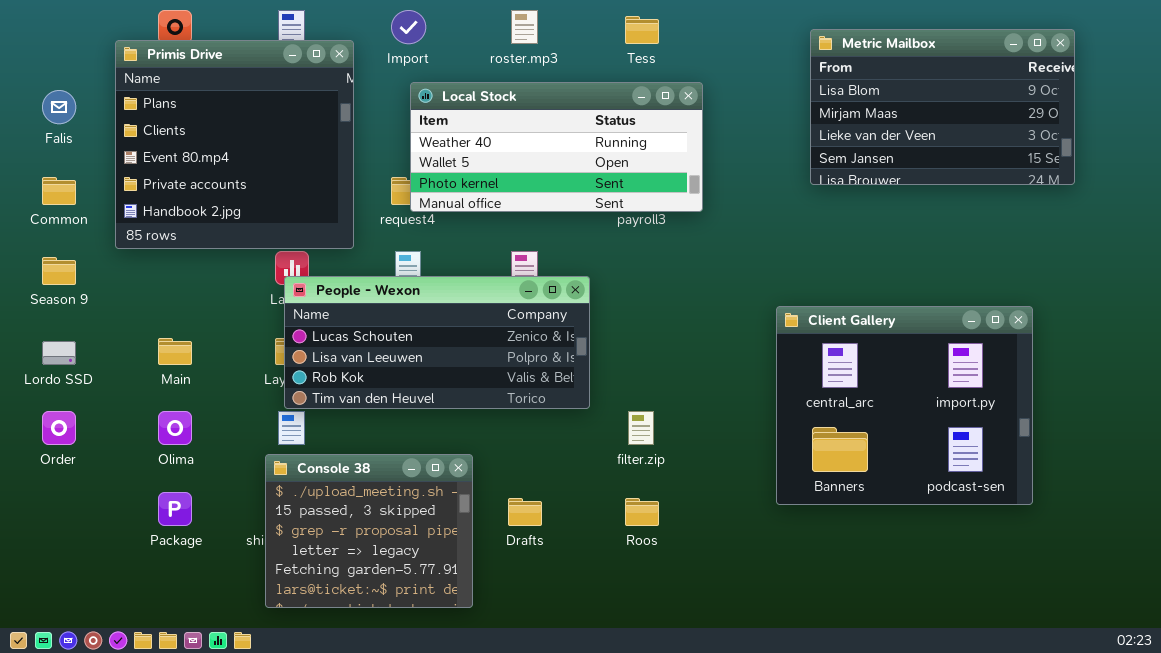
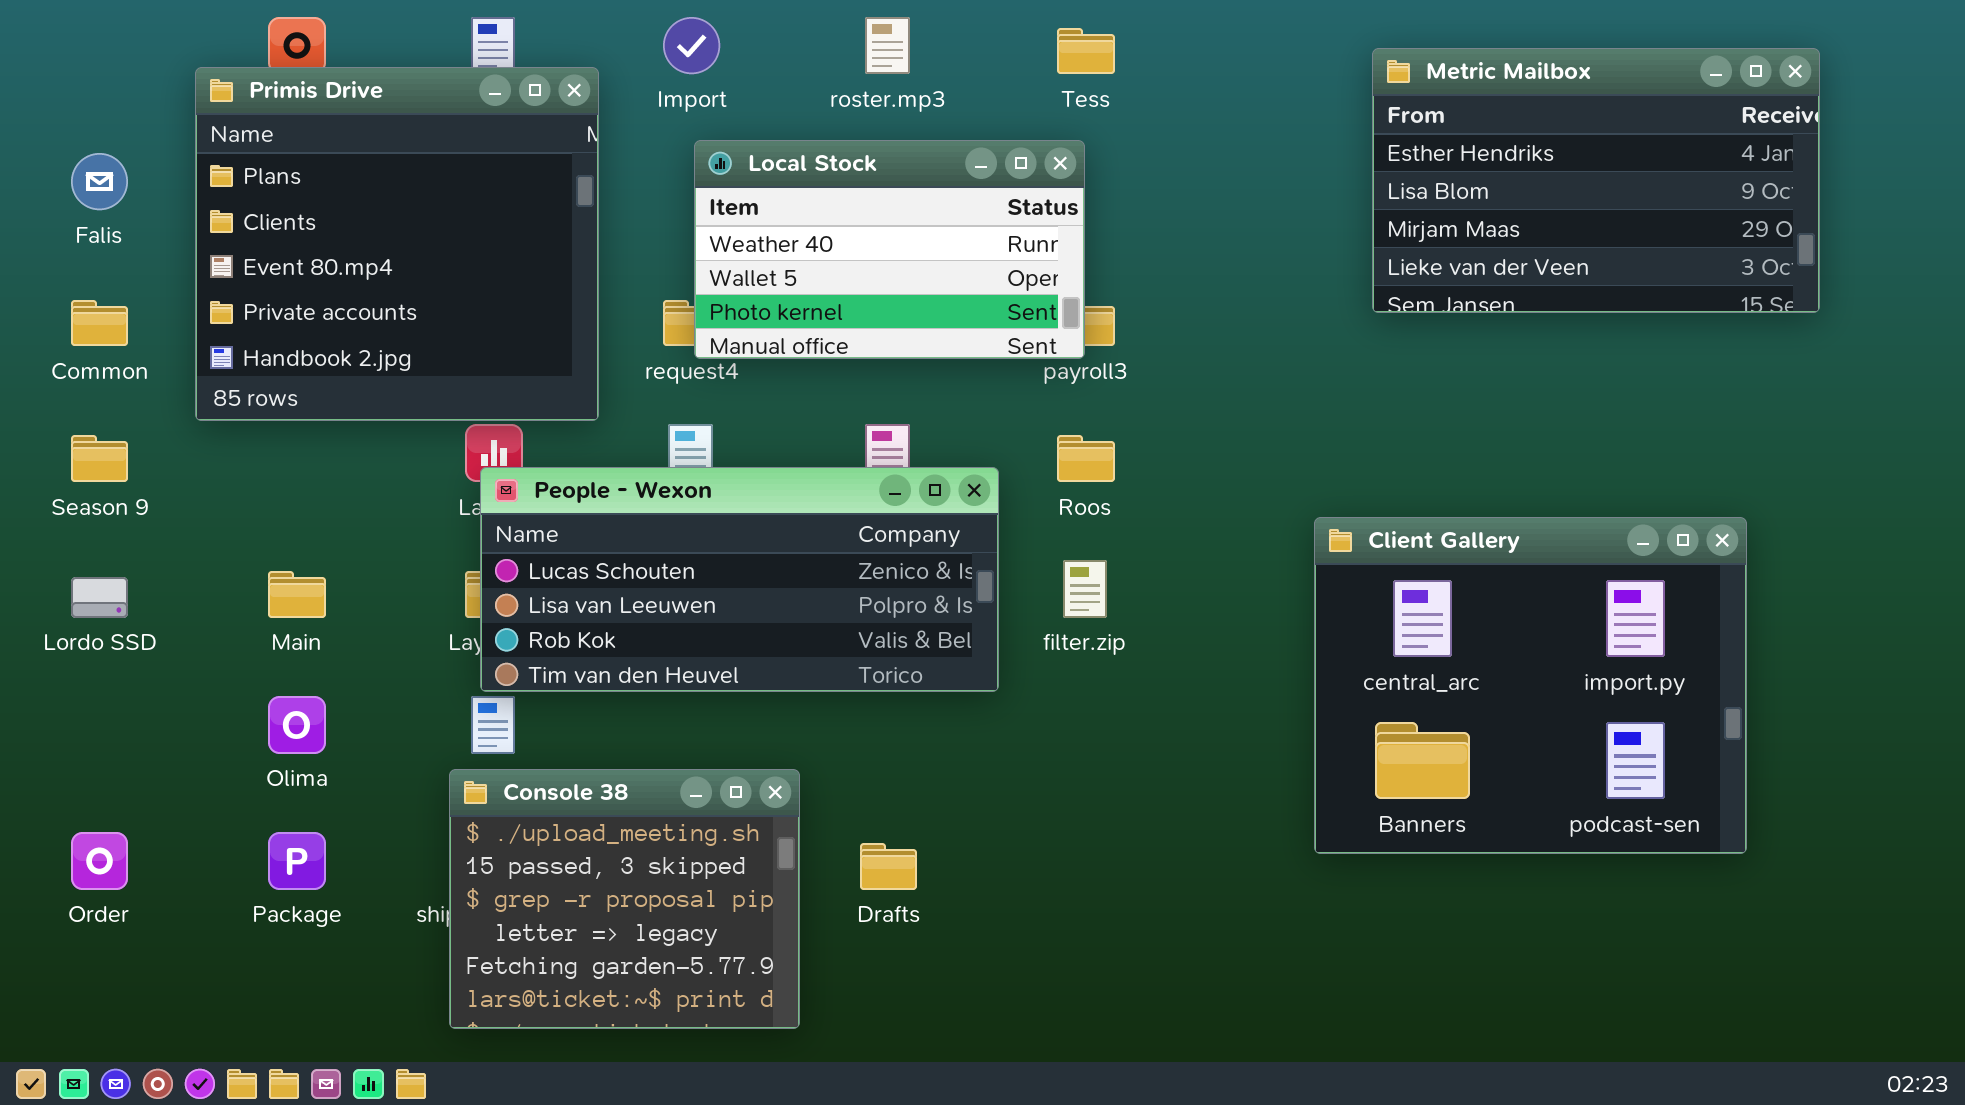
Metric Mailbox: [810,29,1075,185] -> [1372,48,1820,313], scrolled up 1 row
Local Stock: [410,82,703,212] -> [694,140,1085,359], resized
Order: [42,411,76,445] -> [71,832,128,890], moved
filter.zip: [628,411,654,445] -> [1063,560,1107,618], moved
Roos: [625,498,659,526] -> [1057,435,1115,482], moved

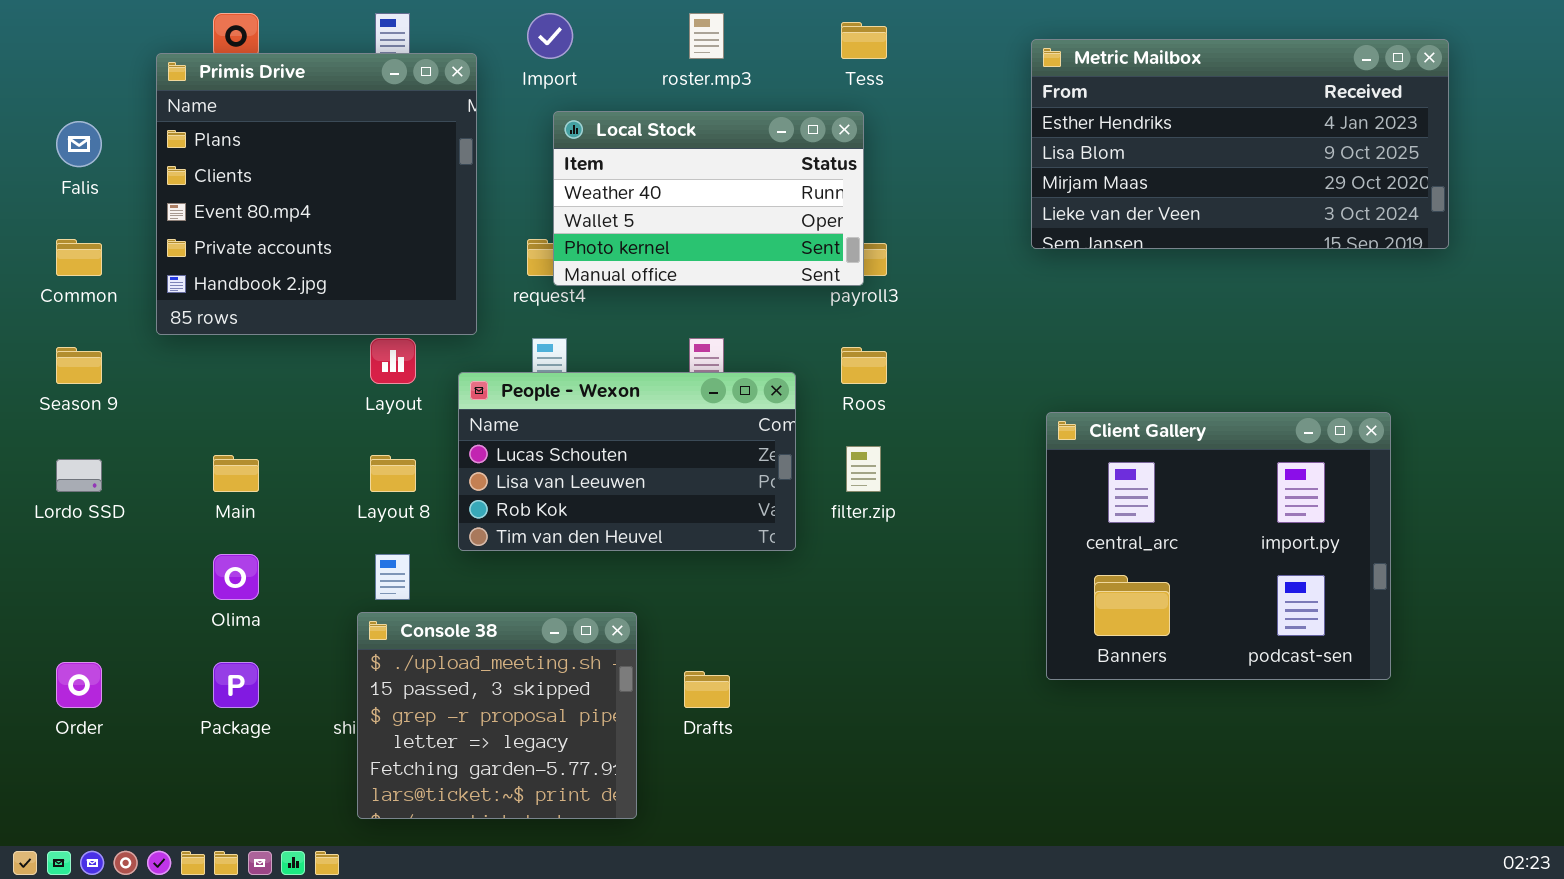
Metric Mailbox: [1372,48,1820,313] -> [1031,39,1449,249], resized
People - Wexon: [480,467,999,692] -> [458,372,796,551], resized

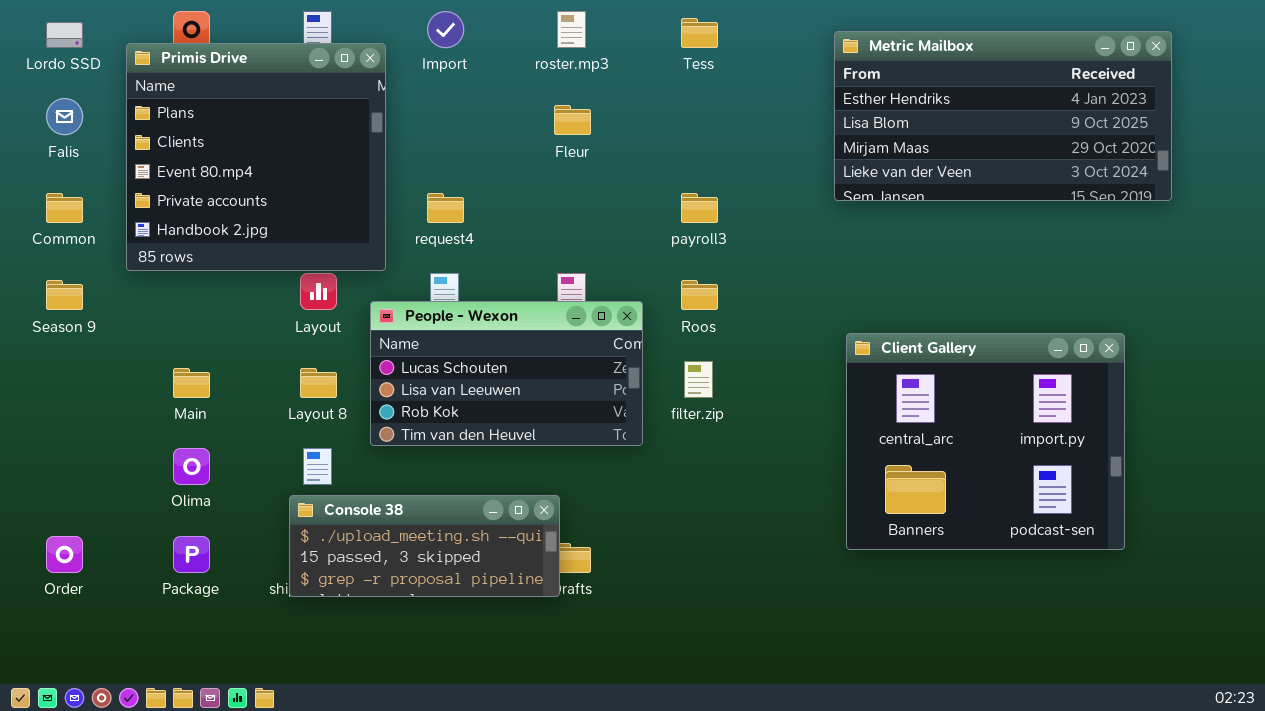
Local Stock: [553,111,864,286] -> none, closed
Lordo SSD: [56,459,102,492] -> [46,22,83,48], moved
Console 38: [357,612,637,819] -> [289,495,560,597], resized

